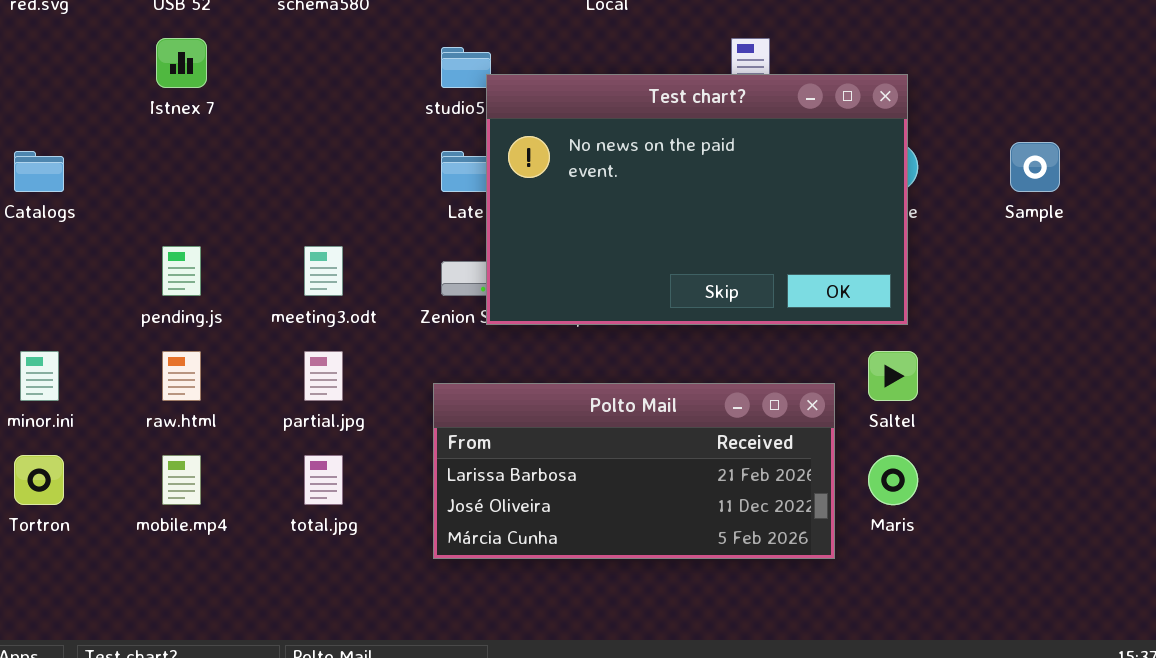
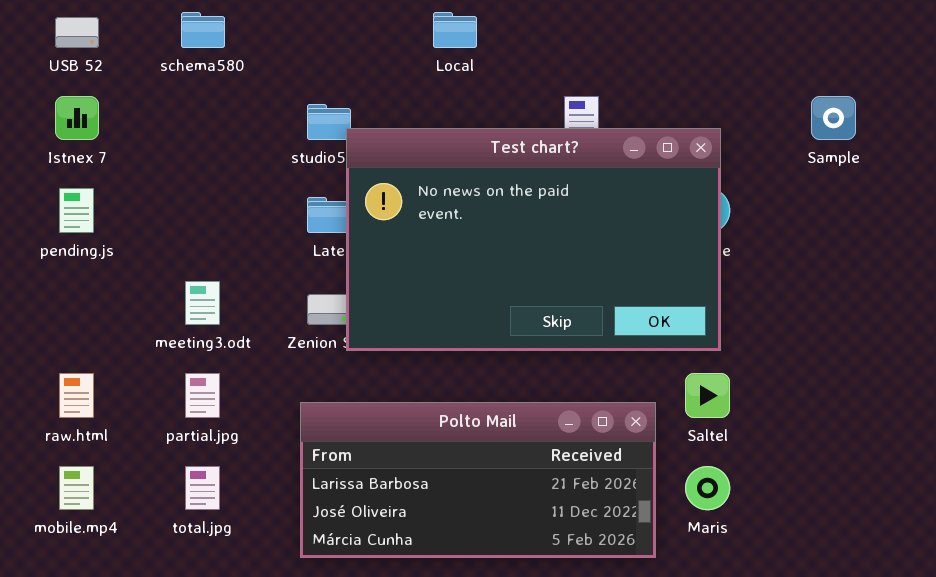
Sample: [1010,142,1060,192] -> [811,96,856,140], moved
pending.js: [162,246,201,296] -> [59,188,94,233], moved

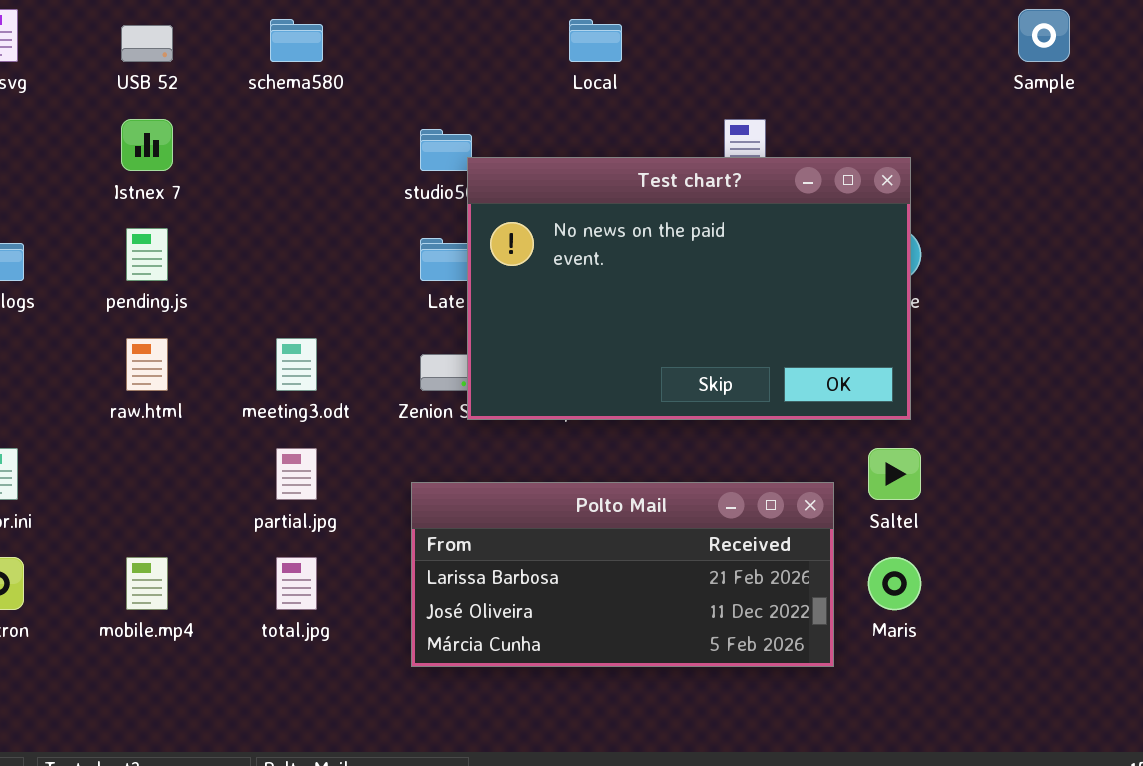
Sample: [811,96,856,140] -> [1018,9,1070,62], moved
raw.html: [59,373,94,418] -> [126,338,168,391], moved

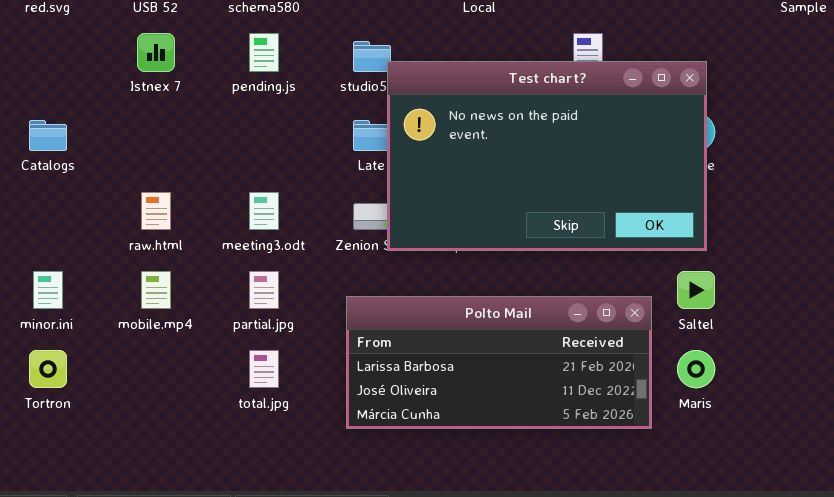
pending.js: [126,228,168,281] -> [249,33,279,72], moved
mobile.mp4: [126,557,168,610] -> [141,271,171,309], moved

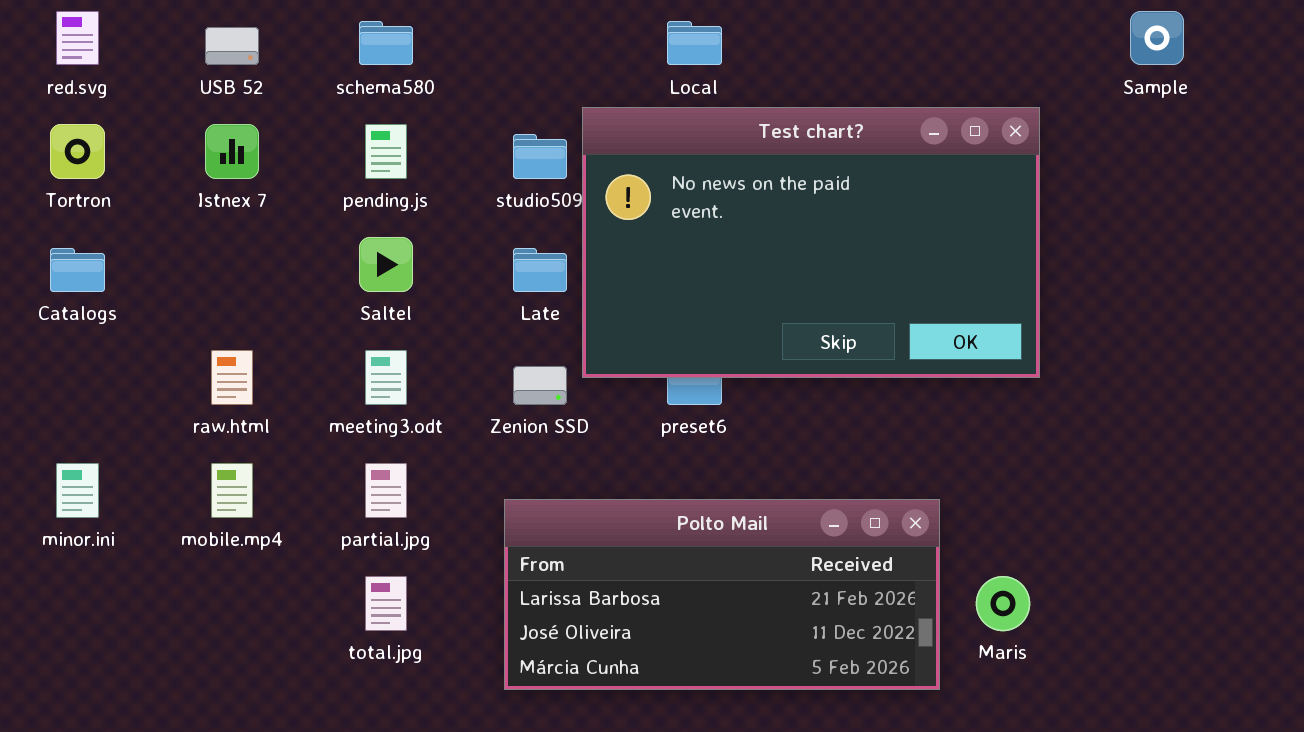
Test chart?: [387,61,707,251] -> [582,107,1040,378], moved
Saltel: [677,271,715,309] -> [359,237,413,292], moved
Tortron: [29,350,67,388] -> [50,124,105,179], moved

